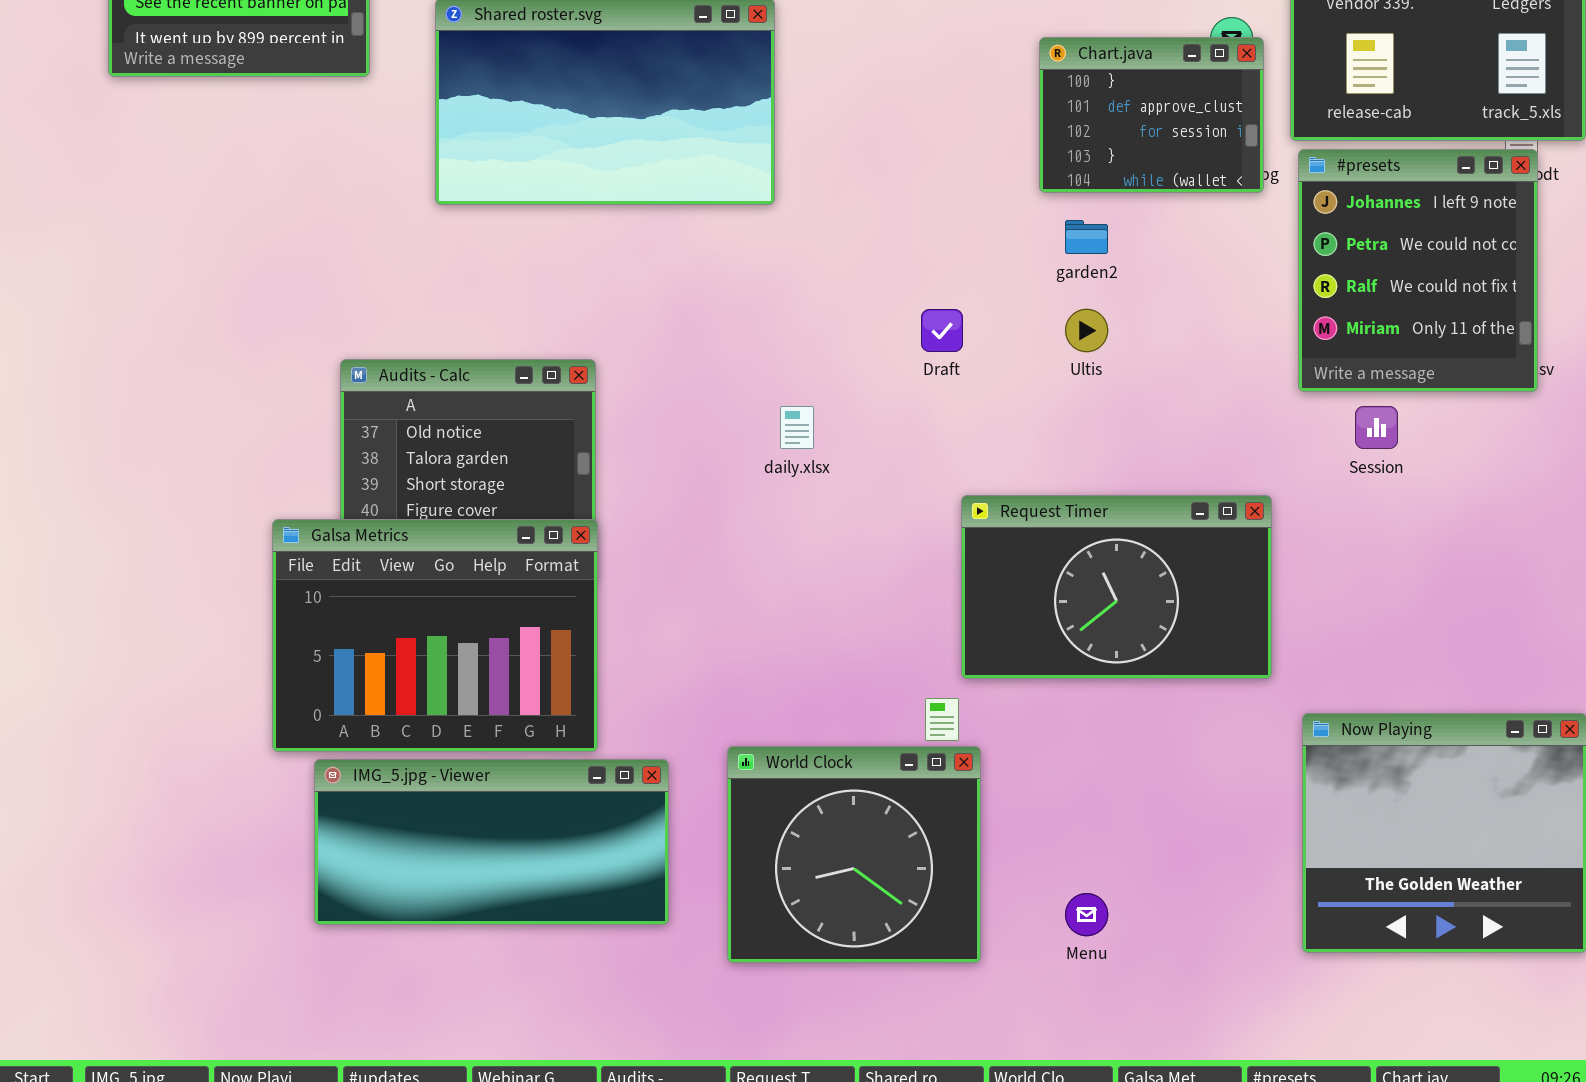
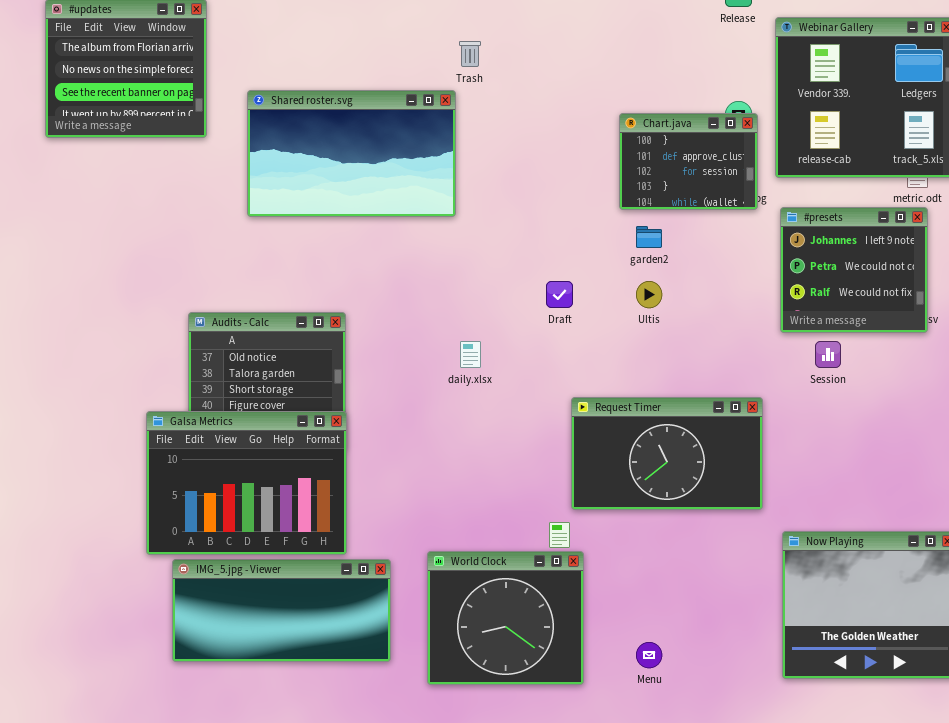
#presets: [1298,149,1538,392] -> [780,207,928,333], resized

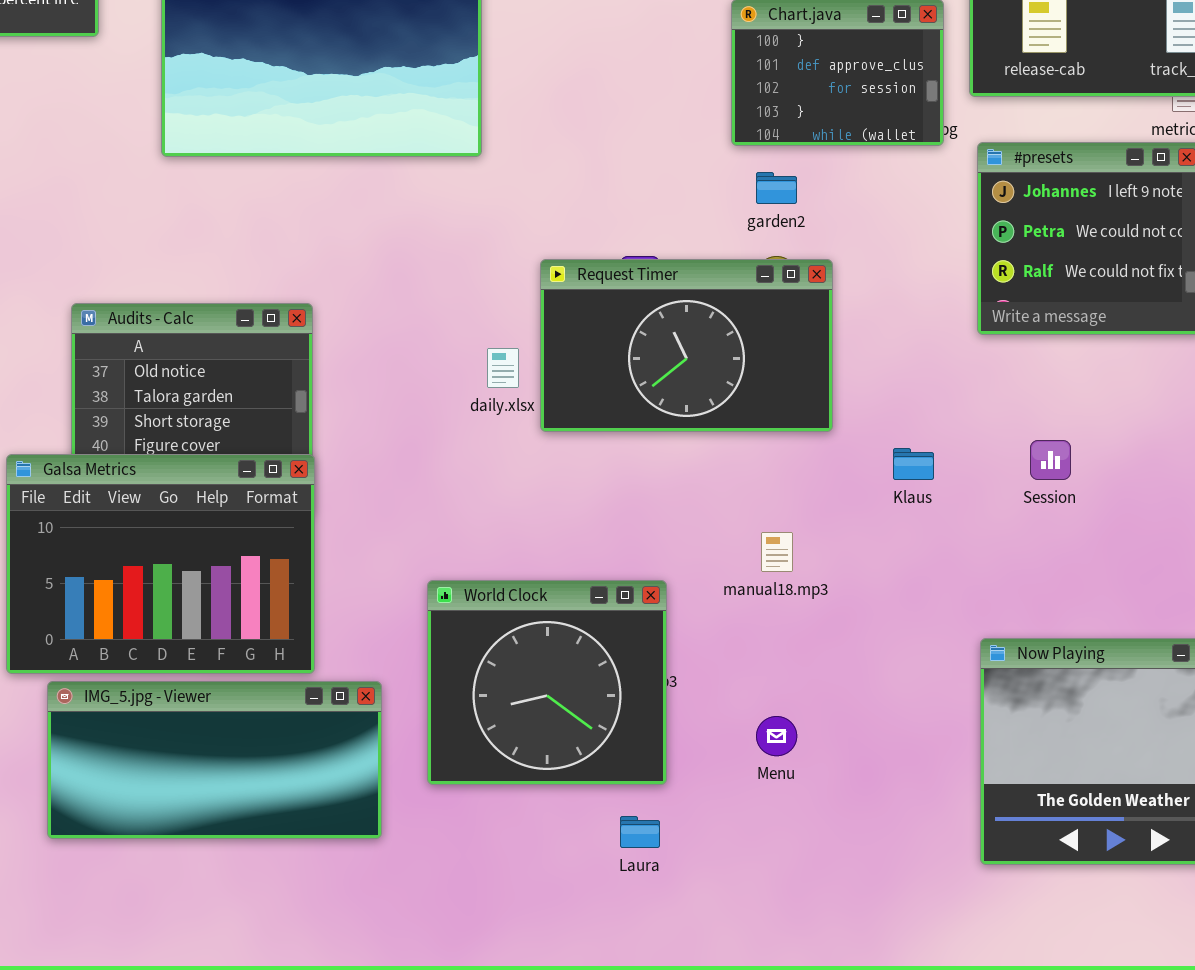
Session: [815,341,841,368] -> [1030,440,1071,480], moved
Request Timer: [571,397,763,510] -> [540,259,833,432], moved
World Clock: [427,551,584,685] -> [427,580,667,785], moved
Menu: [636,642,662,668] -> [756,716,797,756], moved

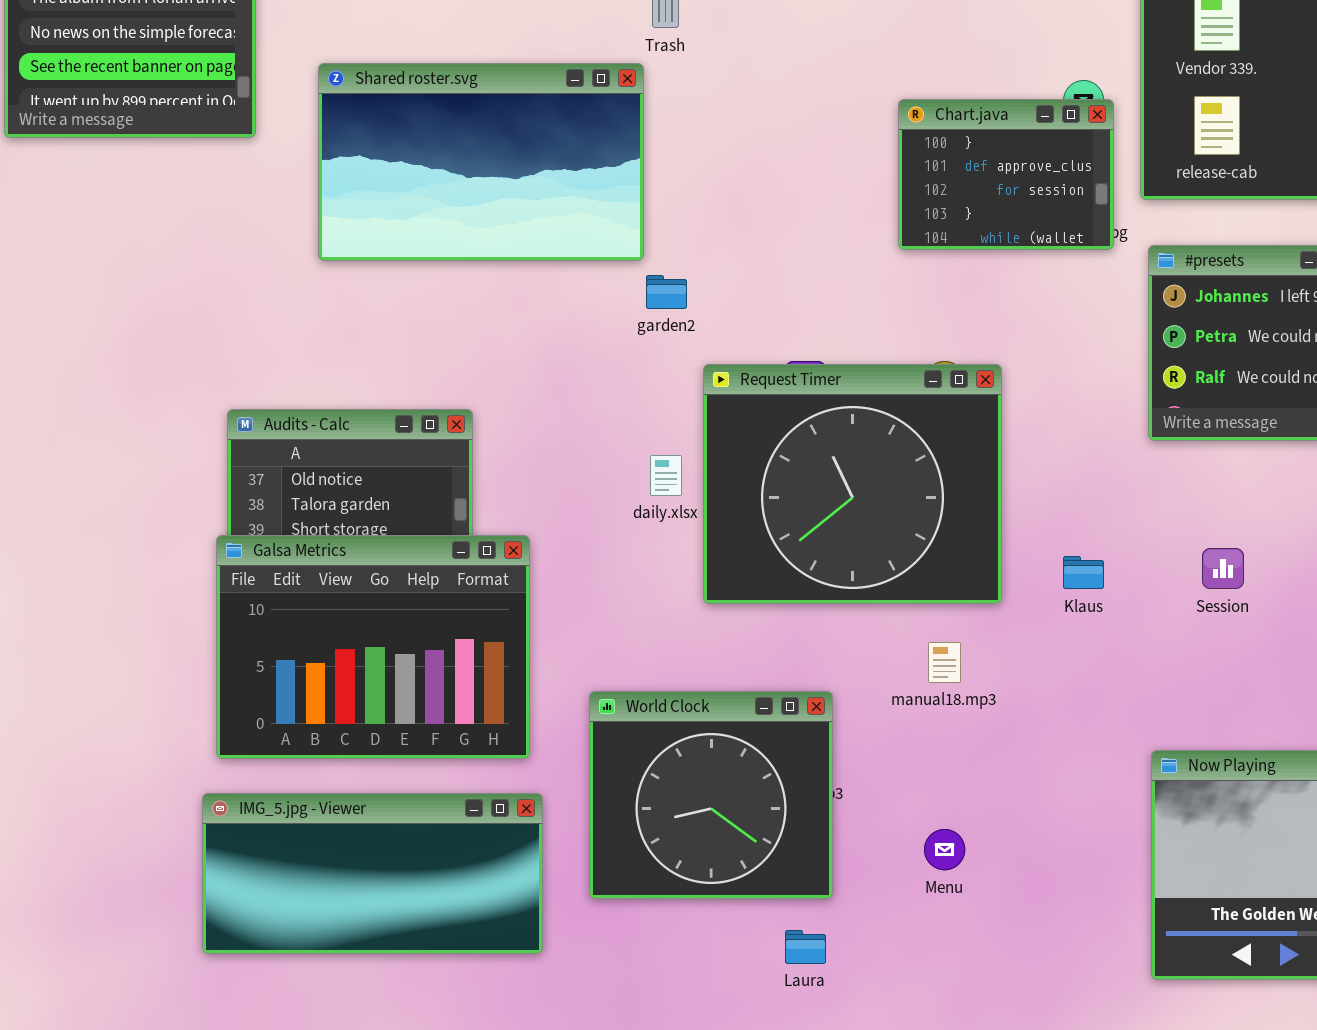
garden2: [756,172,797,204] -> [646,275,687,309], moved
Request Timer: [540,259,833,432] -> [703,364,1002,604], resized
Galsa Metrics: [6,454,315,674] -> [216,535,530,759], moved

